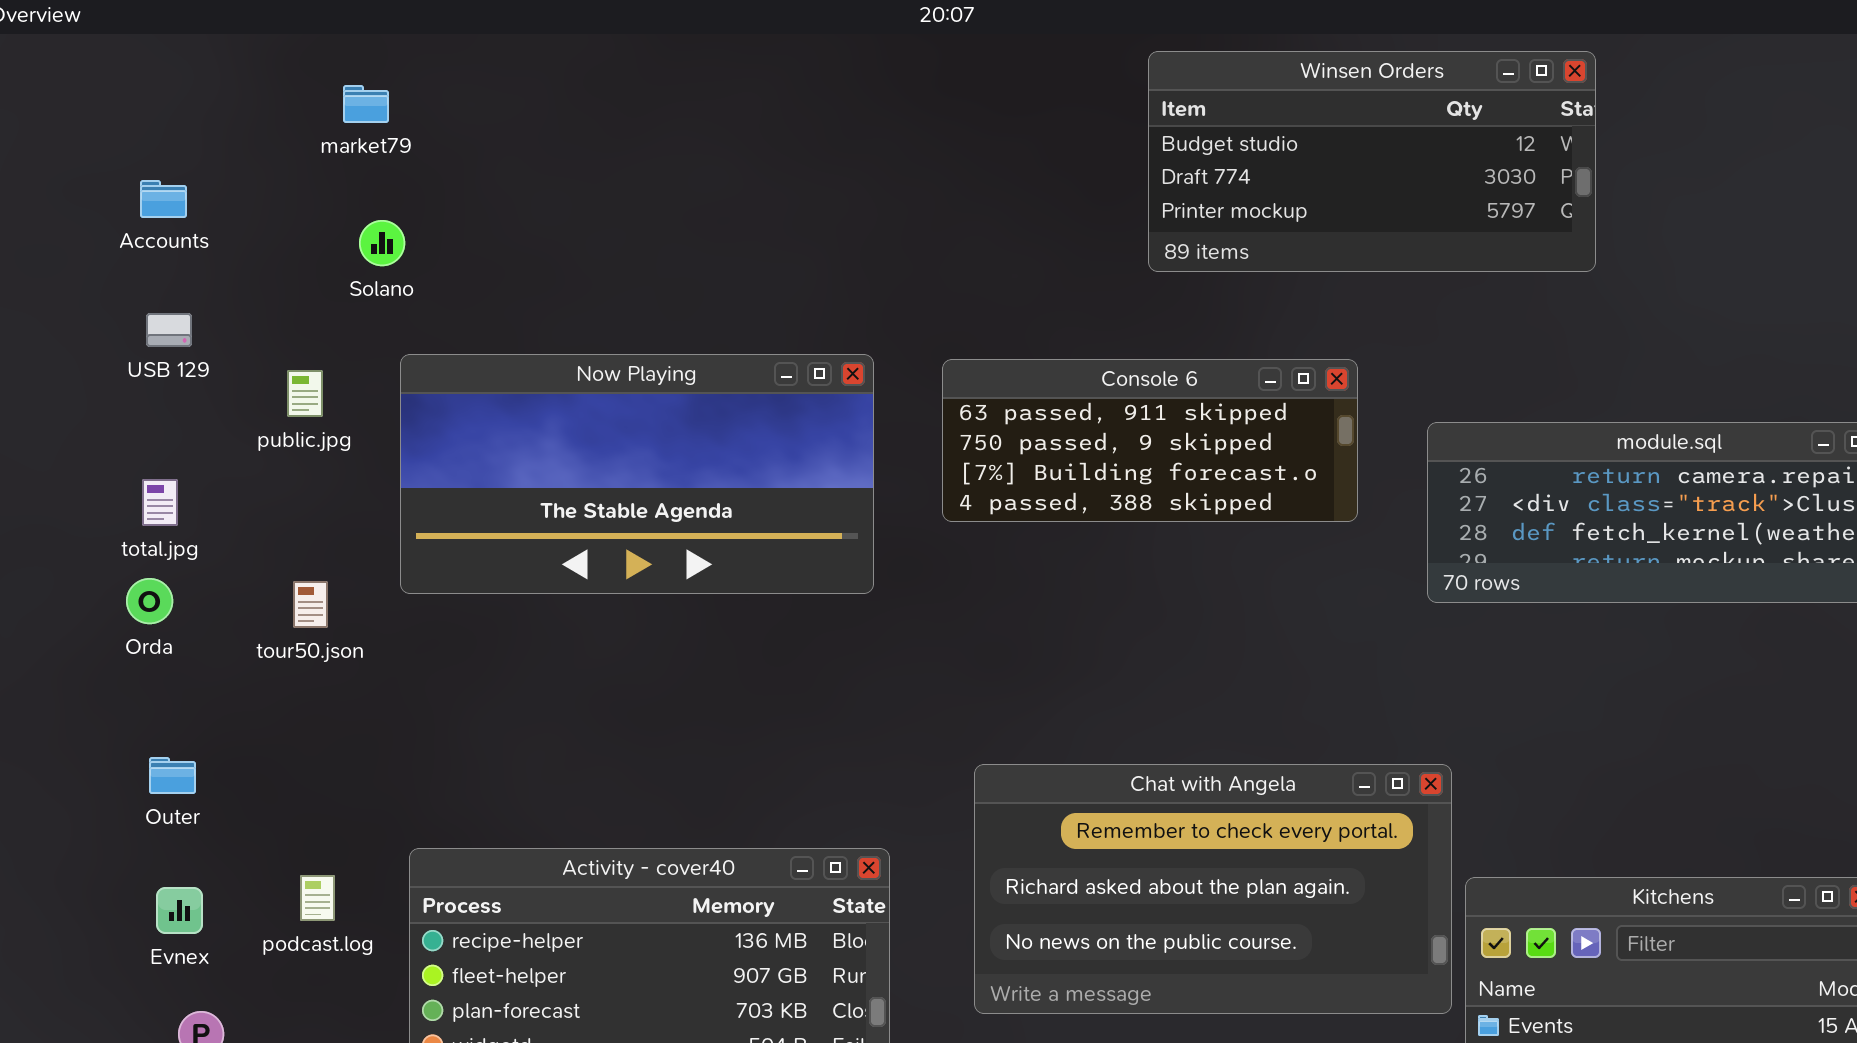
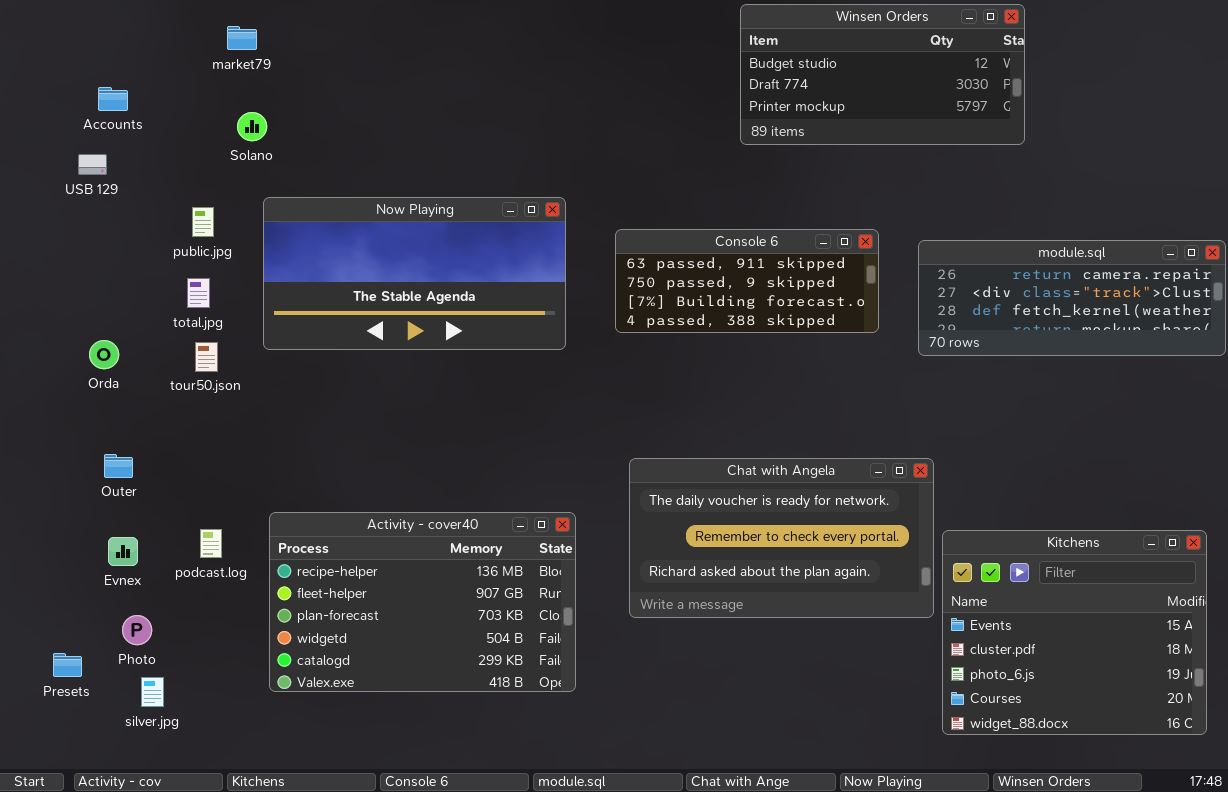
USB 129: [146,313,192,347] -> [78,154,107,175], moved
Console 6: [942,359,1358,522] -> [615,229,879,333], moved
total.jpg: [142,479,178,526] -> [187,278,210,308], moved
Chat with Angela: [974,764,1452,1014] -> [629,458,934,618], scrolled up 1 row

